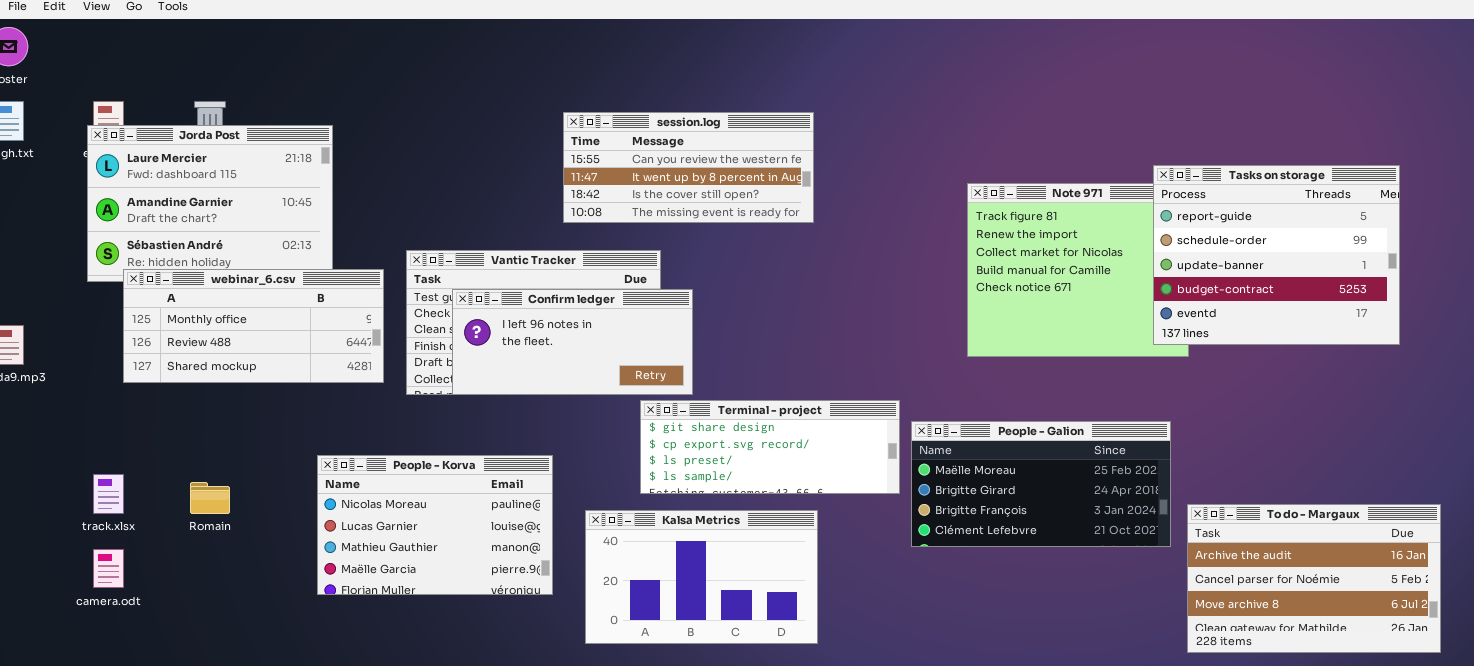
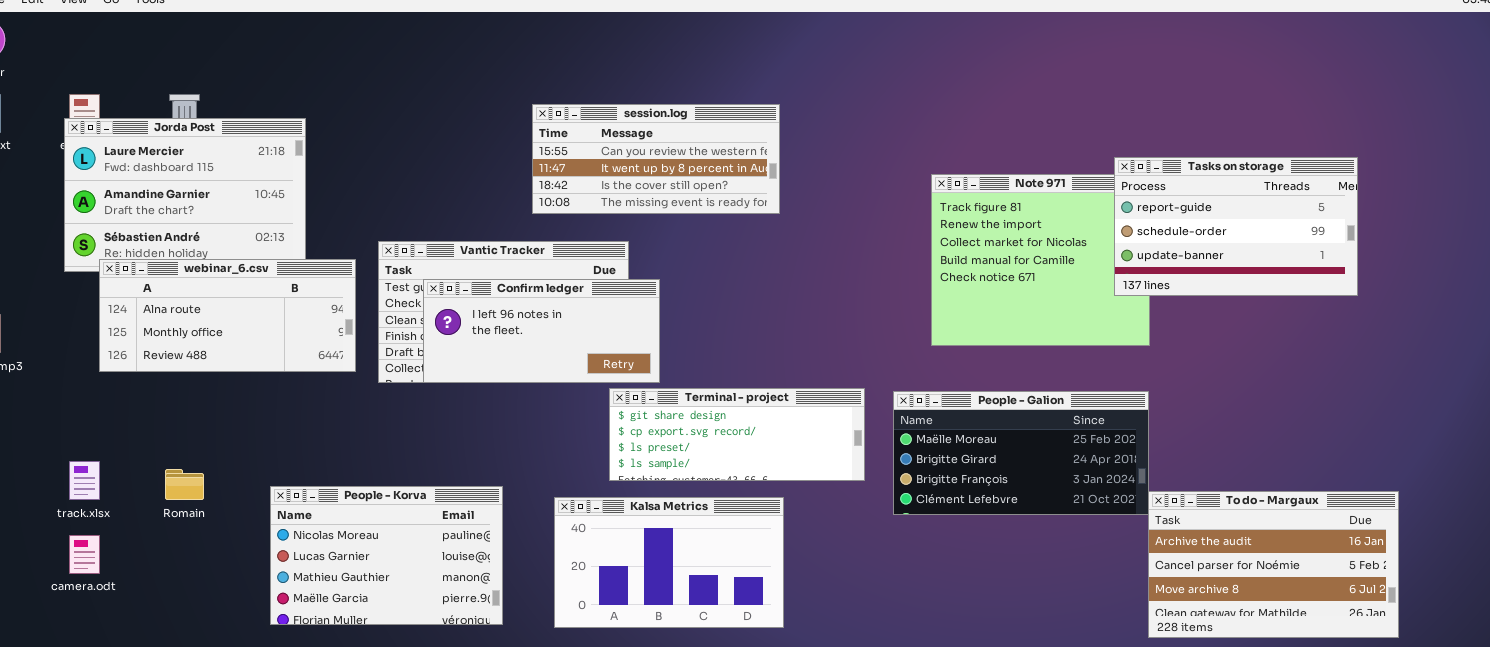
Tasks on storage: [1153,165,1400,345] -> [1114,157,1358,296], resized
webinar_6.csv: [123,269,384,383] -> [99,259,356,372], scrolled up 1 row
People - Galion: [911,421,1171,547] -> [893,391,1149,515], moved
People - Korva: [317,455,553,595] -> [270,486,503,625], moved

